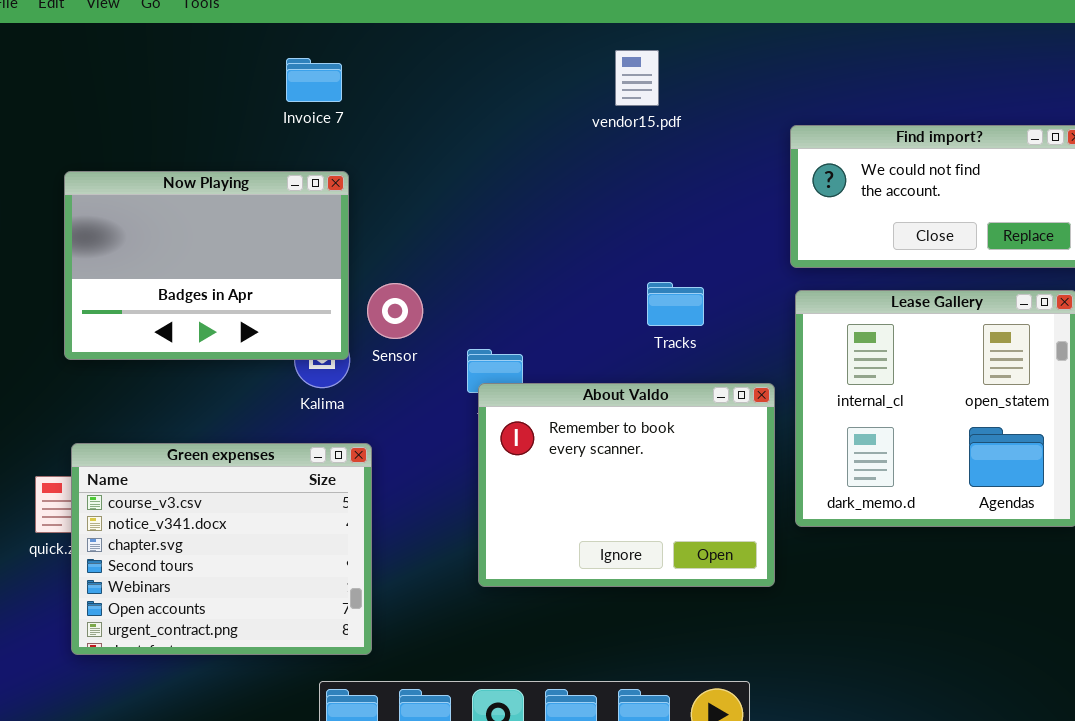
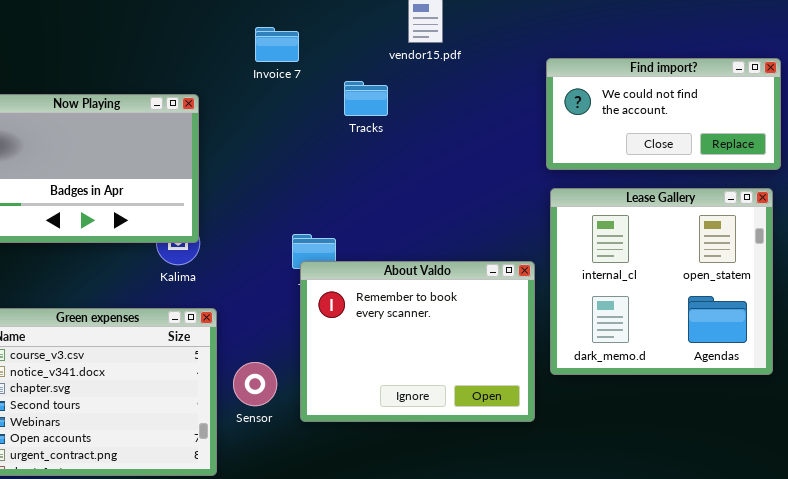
Invoice 7: [286,58,342,102] -> [255,27,299,62], moved
Tracks: [647,282,704,326] -> [344,81,388,116], moved
Sensor: [367,283,423,339] -> [233,362,277,406], moved

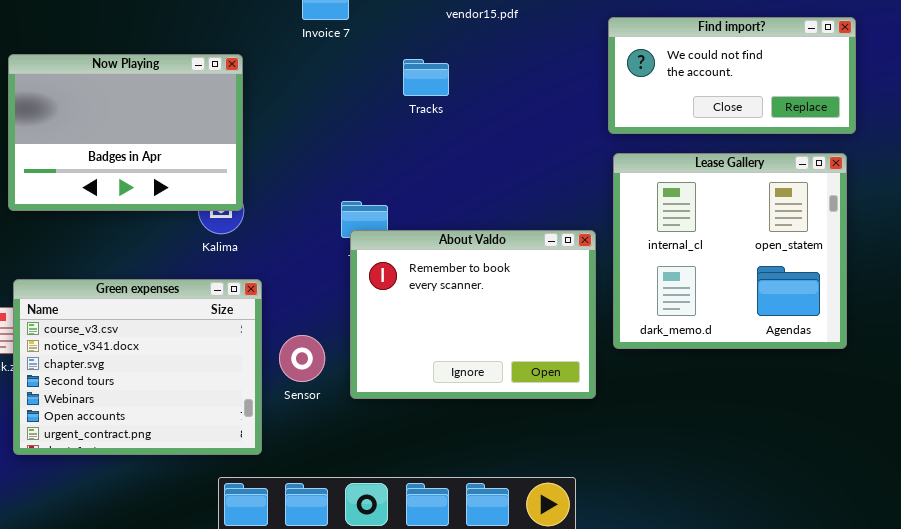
Tracks: [344,81,388,116] -> [403,59,449,96], moved

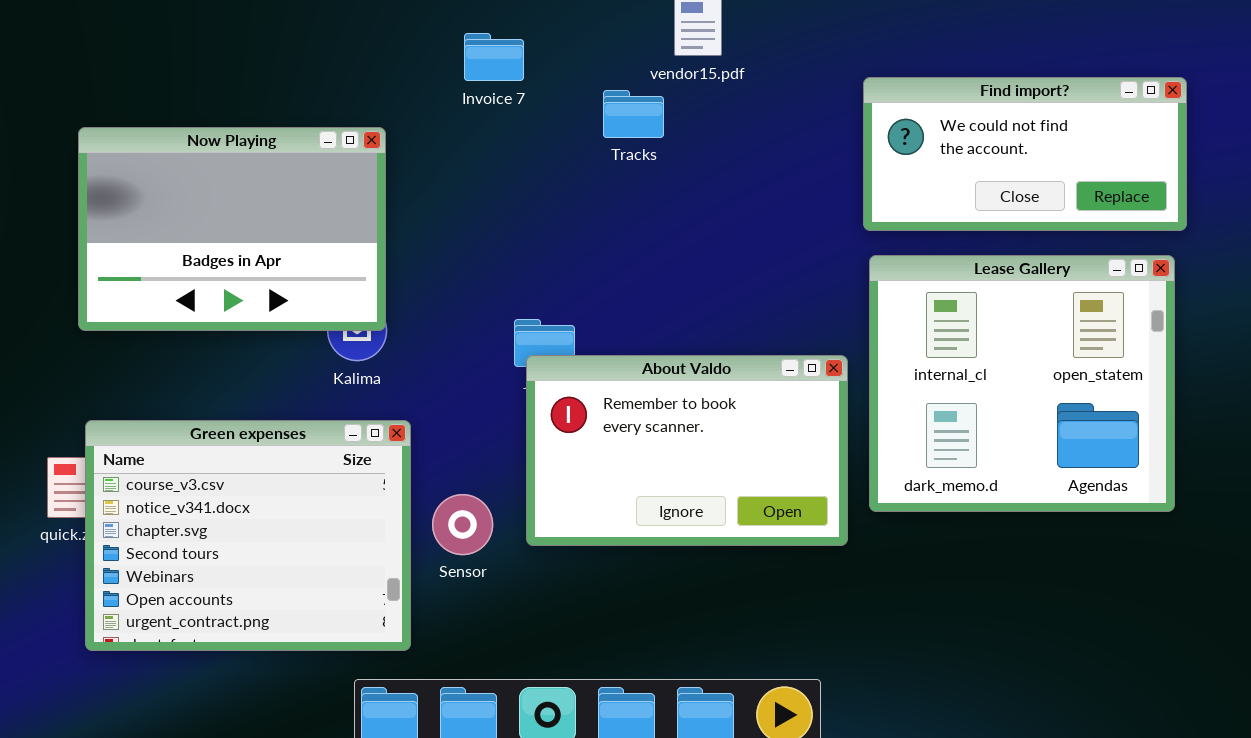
Tracks: [403,59,449,96] -> [603,90,664,138], moved
About Valdo: [350,230,596,399] -> [526,355,848,546], resized

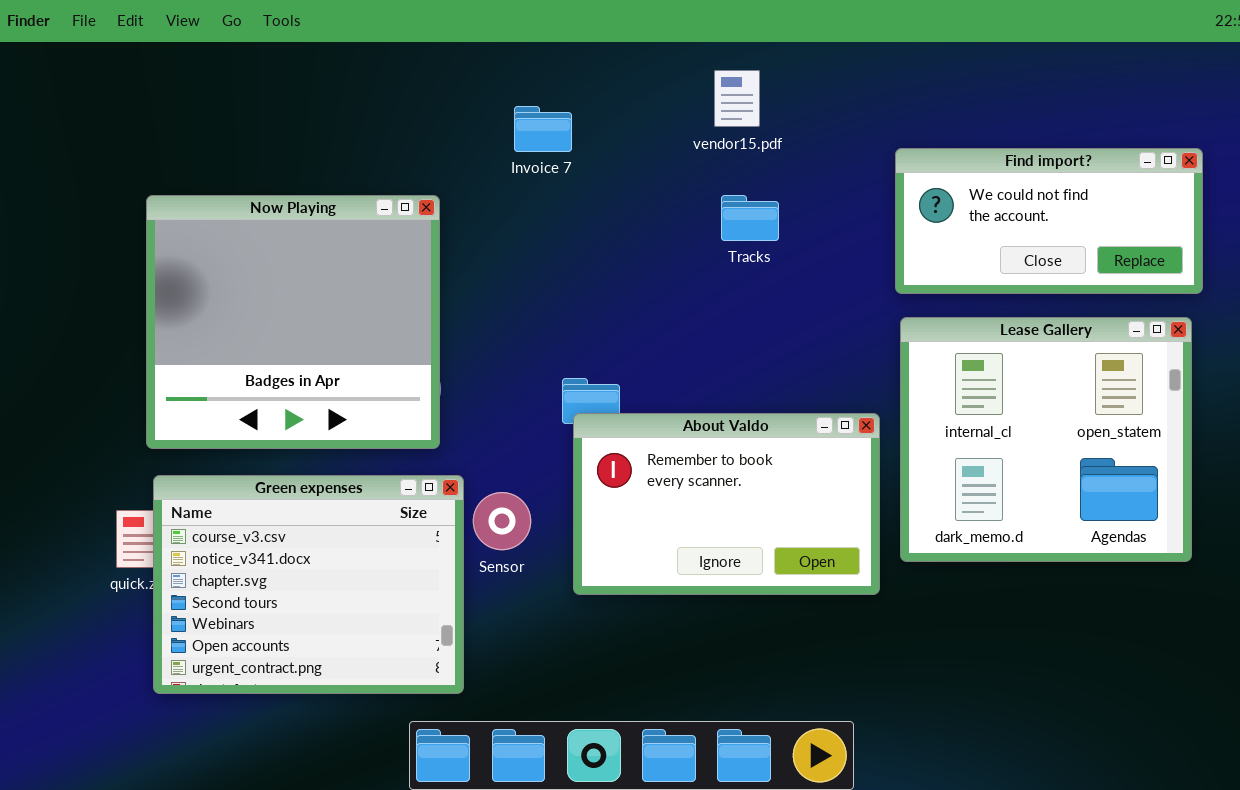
Tracks: [603,90,664,138] -> [721,195,779,241], moved
Now Playing: [78,127,386,331] -> [146,195,440,449], resized
Sensor: [432,494,493,555] -> [473,492,531,550], moved

